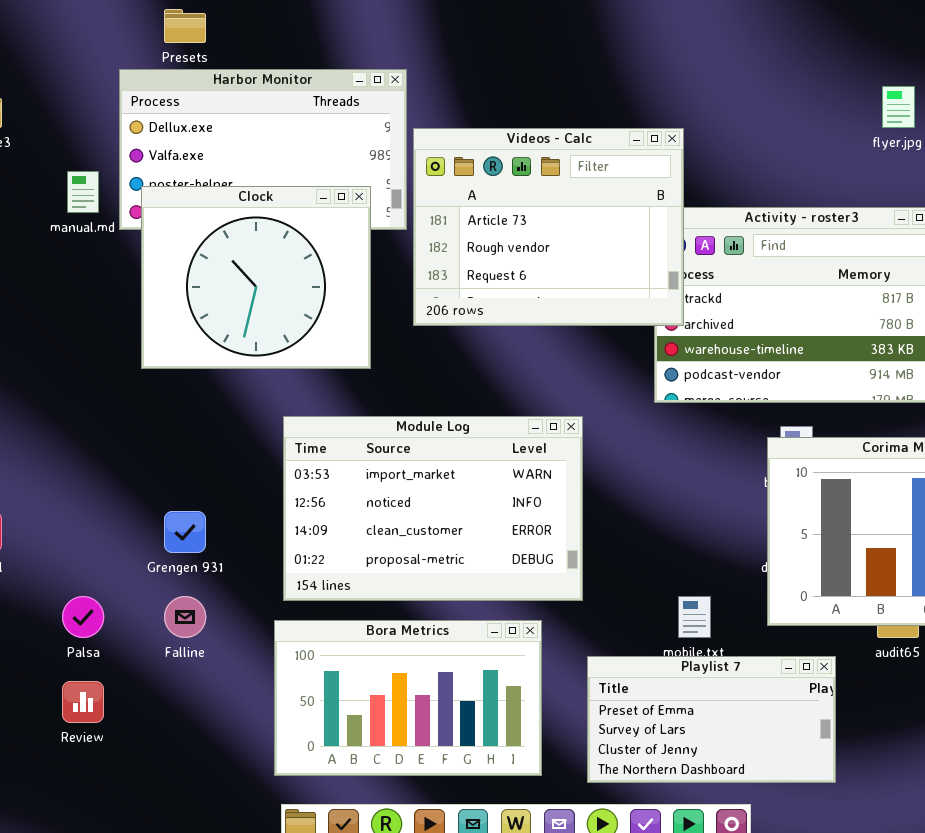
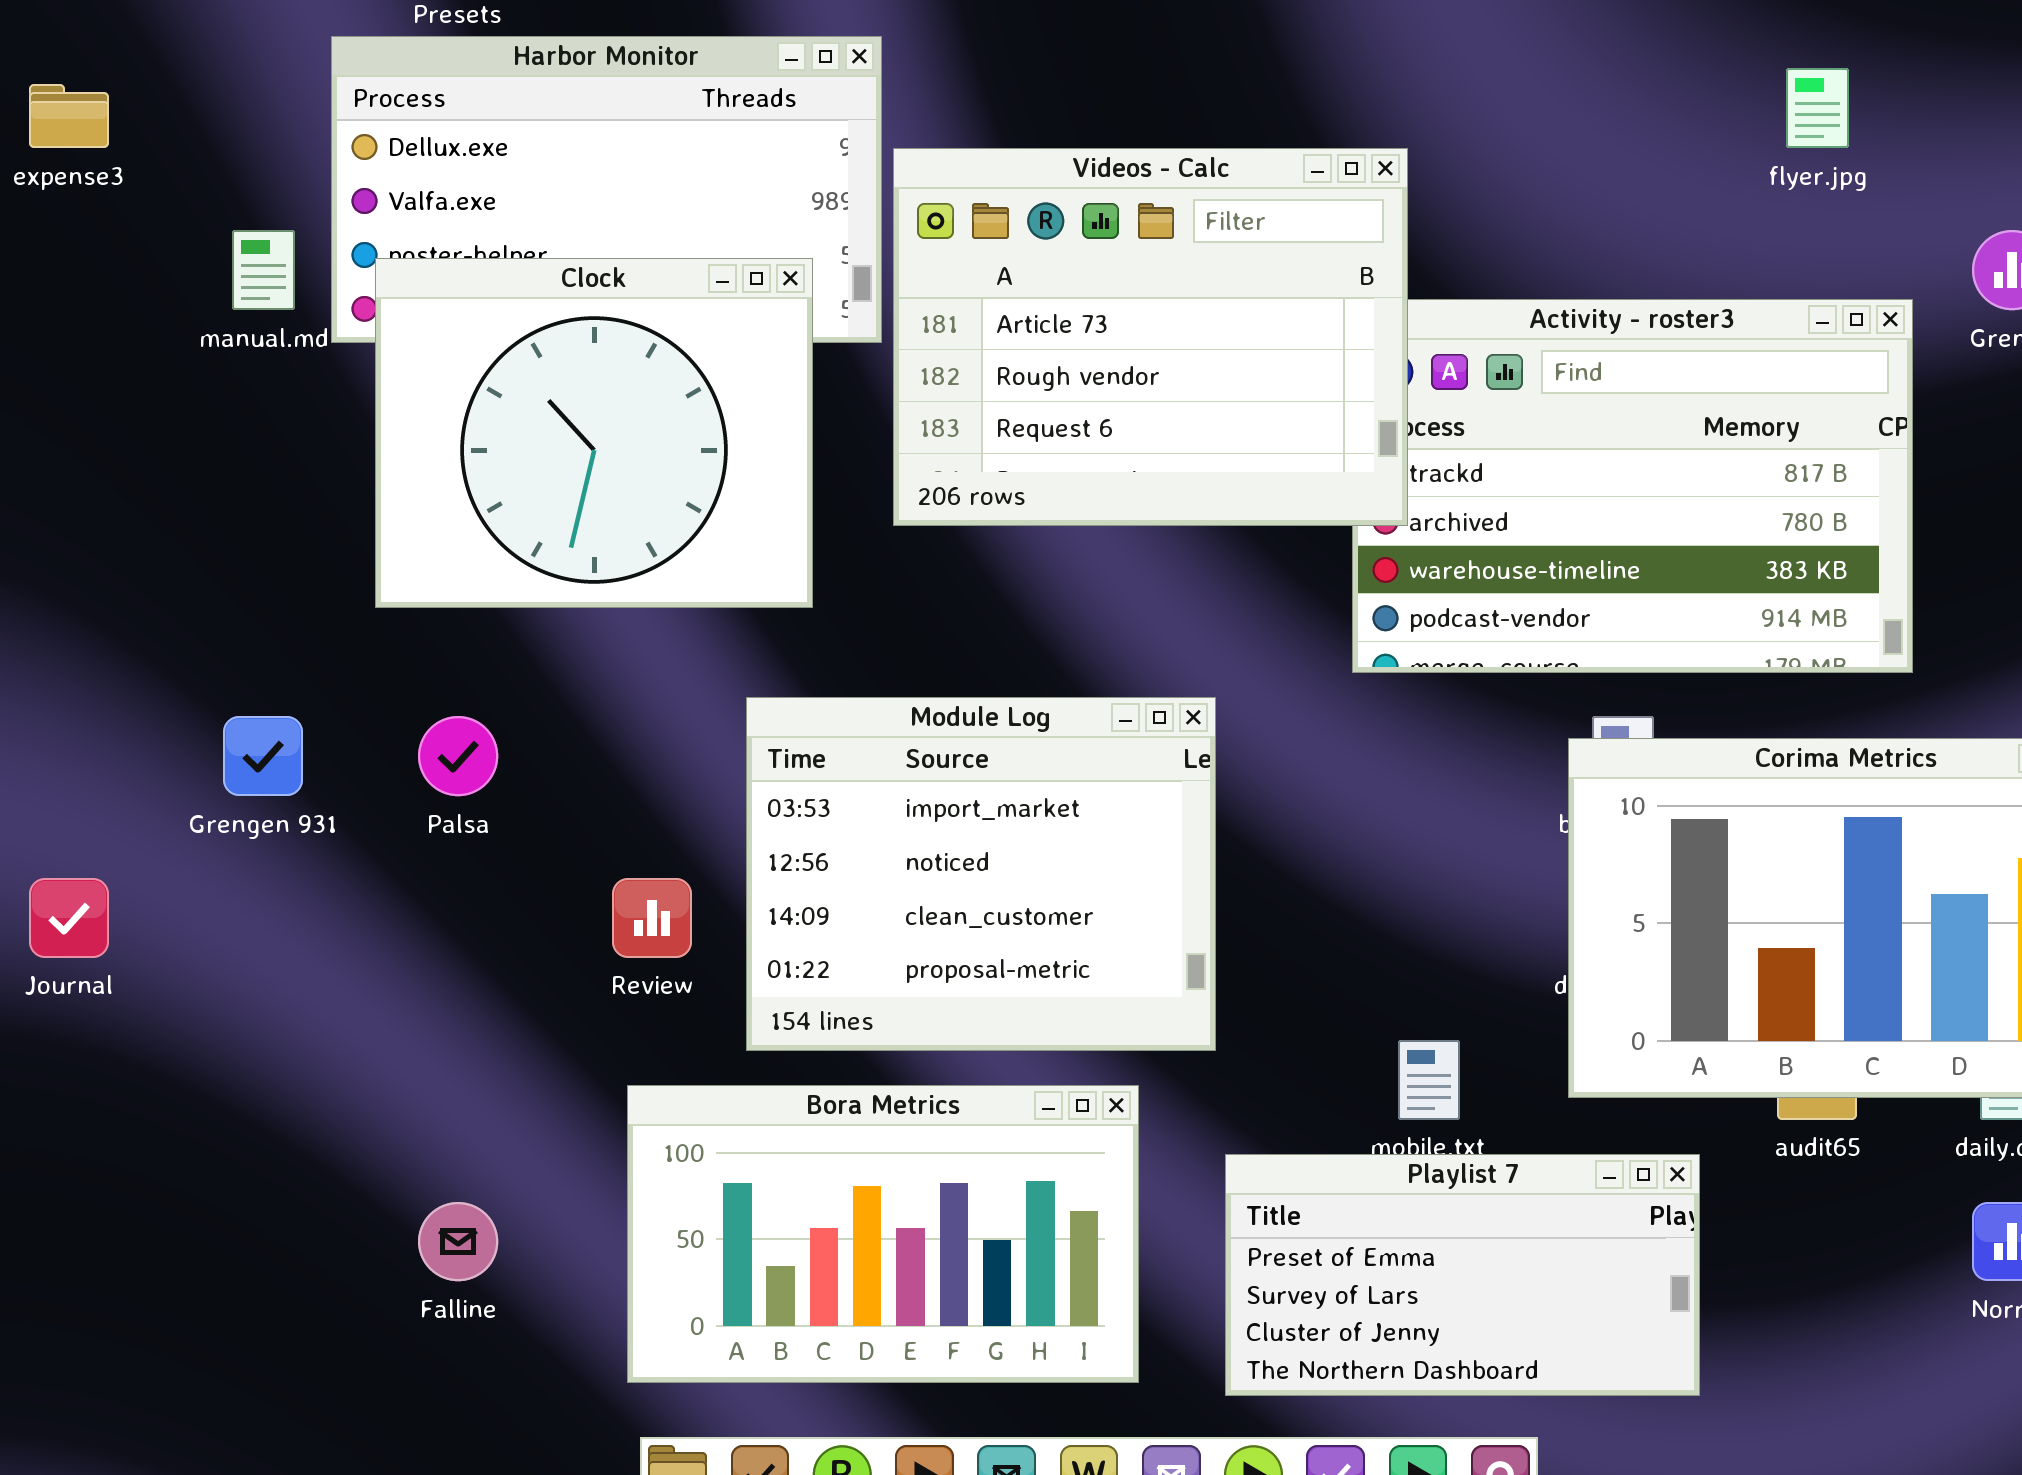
Module Log: [283,416,583,601] -> [746,697,1216,1051], resized
Grengen 931: [164,511,206,553] -> [223,716,303,796], moved
Palsa: [62,596,104,638] -> [418,716,498,796], moved
Falline: [164,596,206,638] -> [418,1202,498,1281], moved
Review: [62,681,104,723] -> [612,878,692,958], moved

